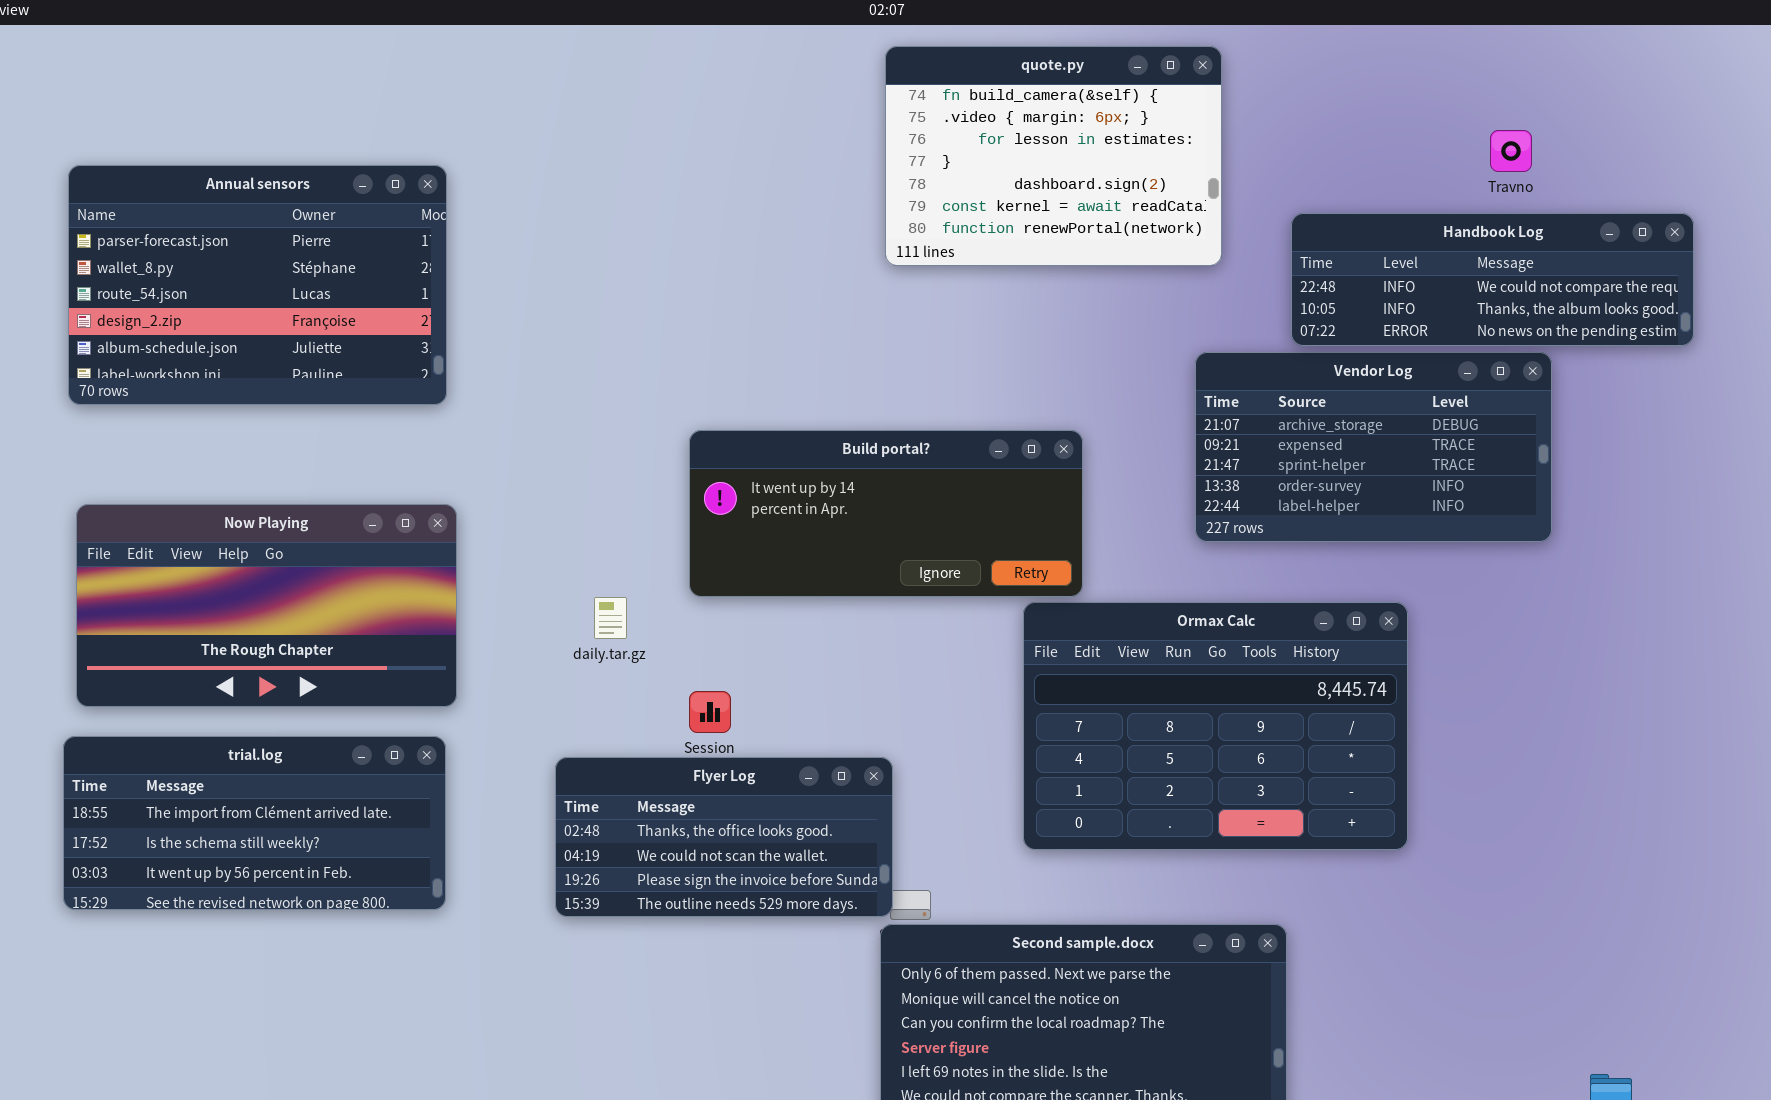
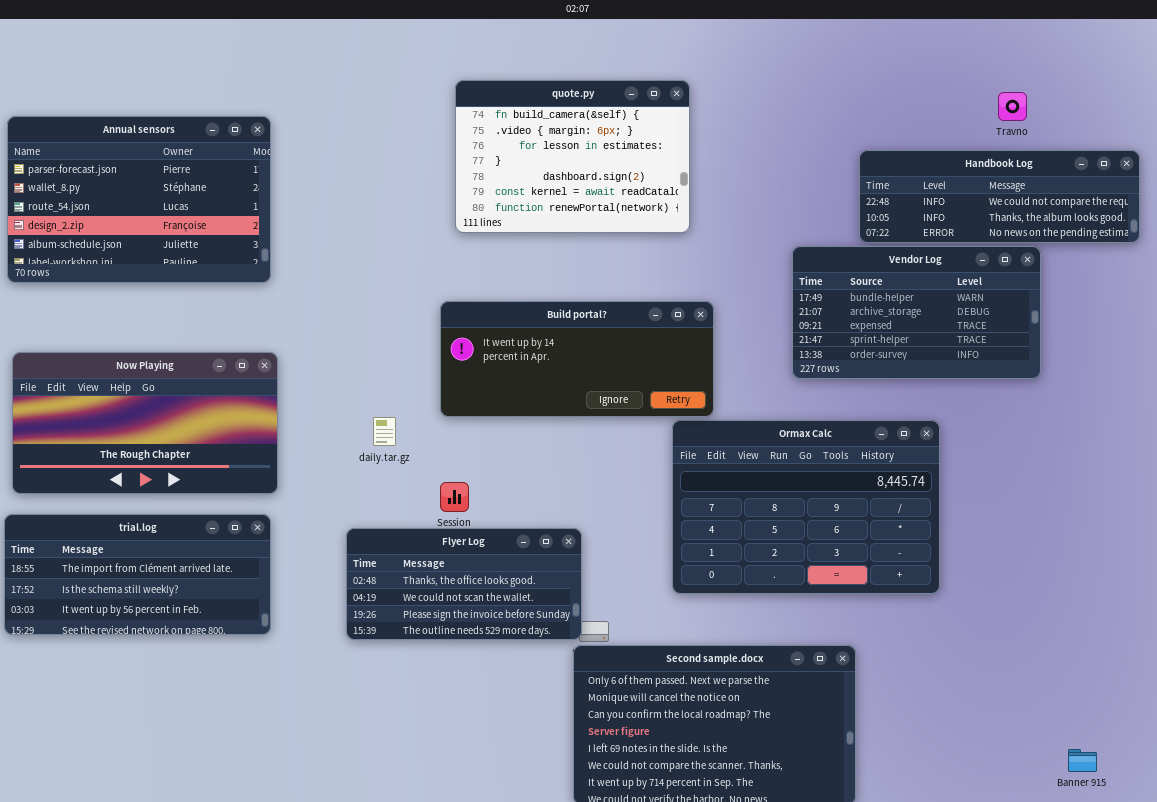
quote.py: [885,46,1222,266] -> [455,80,690,233], moved
Vendor Log: [1195,352,1552,542] -> [792,246,1041,379], scrolled up 1 row

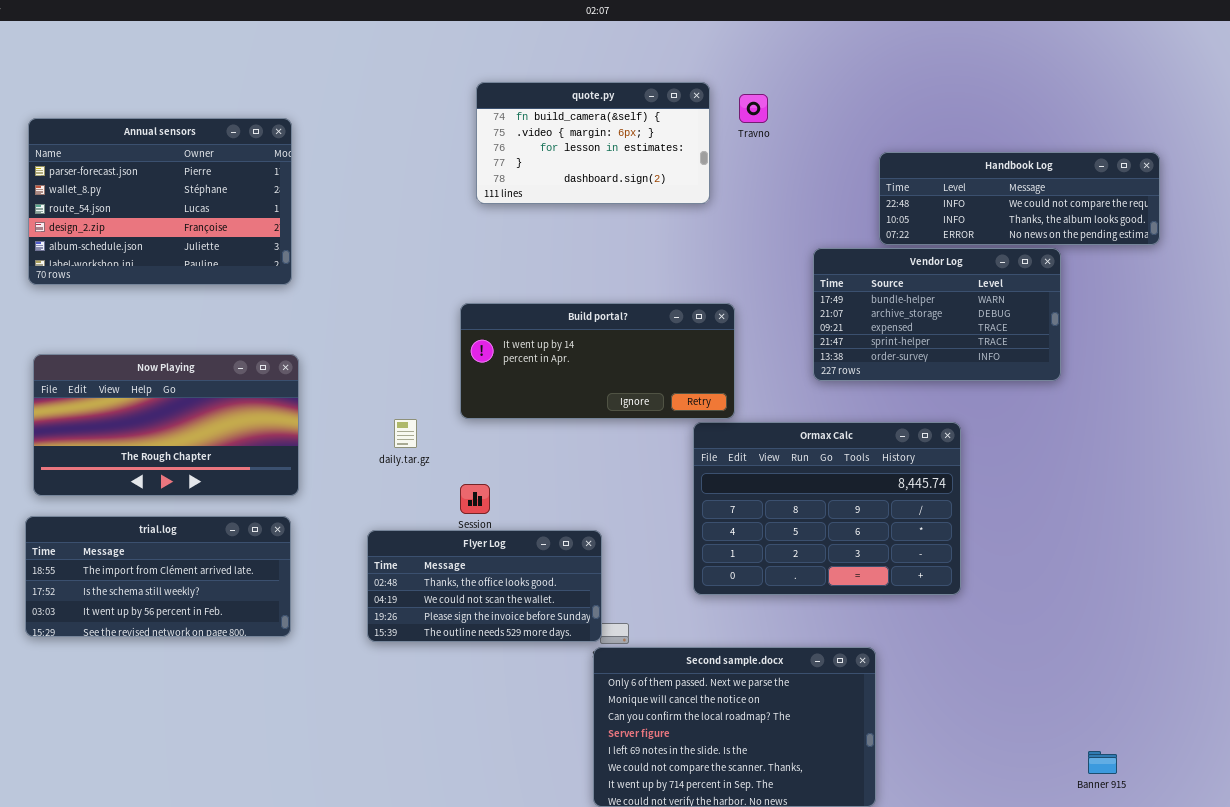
quote.py: [455,80,690,233] -> [476,82,710,204], resized
Travno: [998,92,1027,121] -> [739,94,768,123], moved

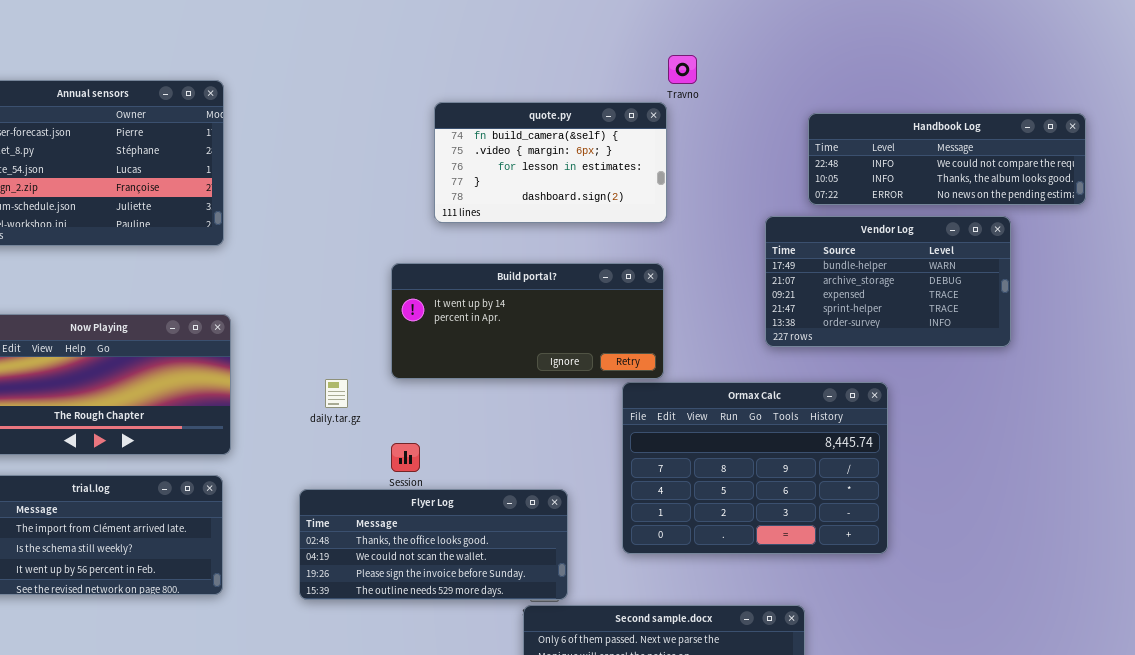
quote.py: [476,82,710,204] -> [434,102,667,223], moved
Vendor Log: [813,248,1061,381] -> [765,216,1011,347], moved
Flyer Log: [367,530,602,642] -> [299,489,568,600], resized

